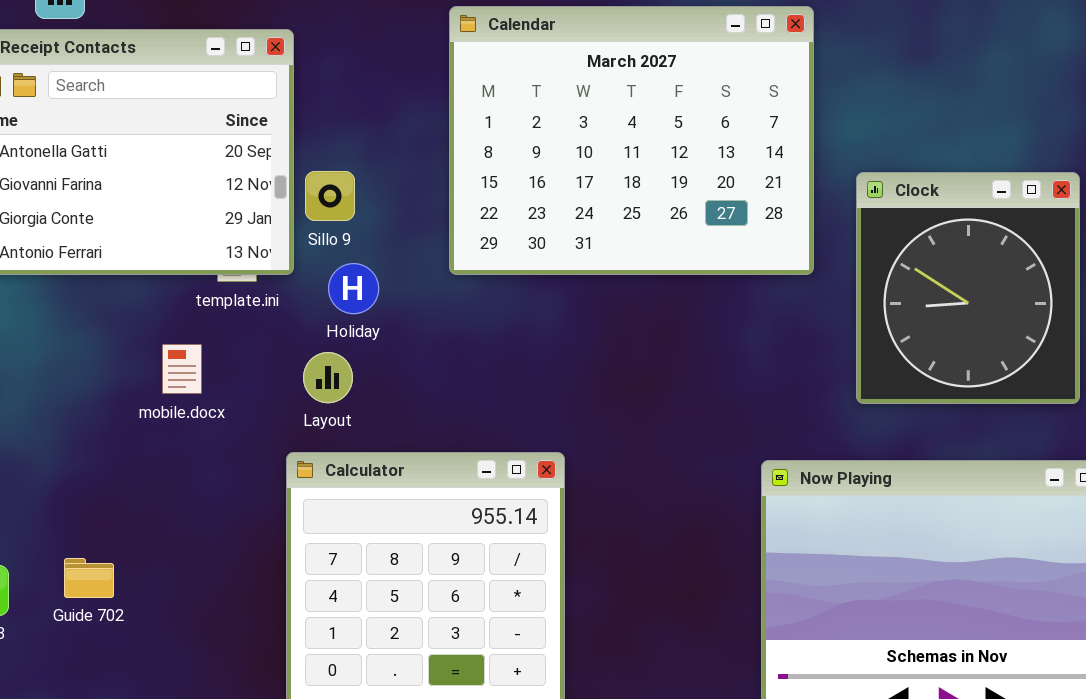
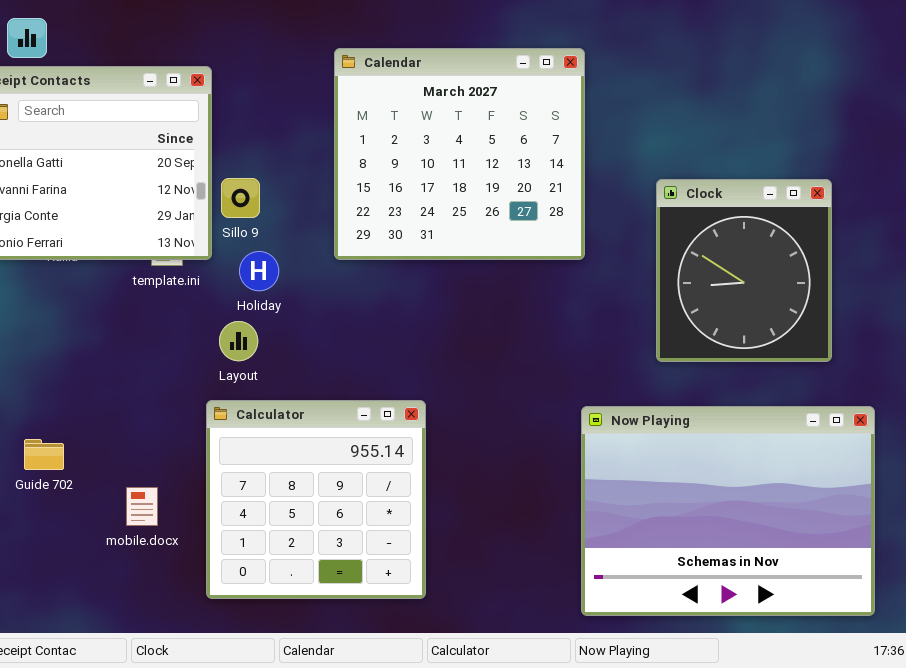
Calendar: [449,6,814,275] -> [334,48,585,260], resized
mobile.docx: [162,344,202,394] -> [126,487,158,526], moved
Guide 702: [64,558,114,598] -> [24,439,64,470], moved

